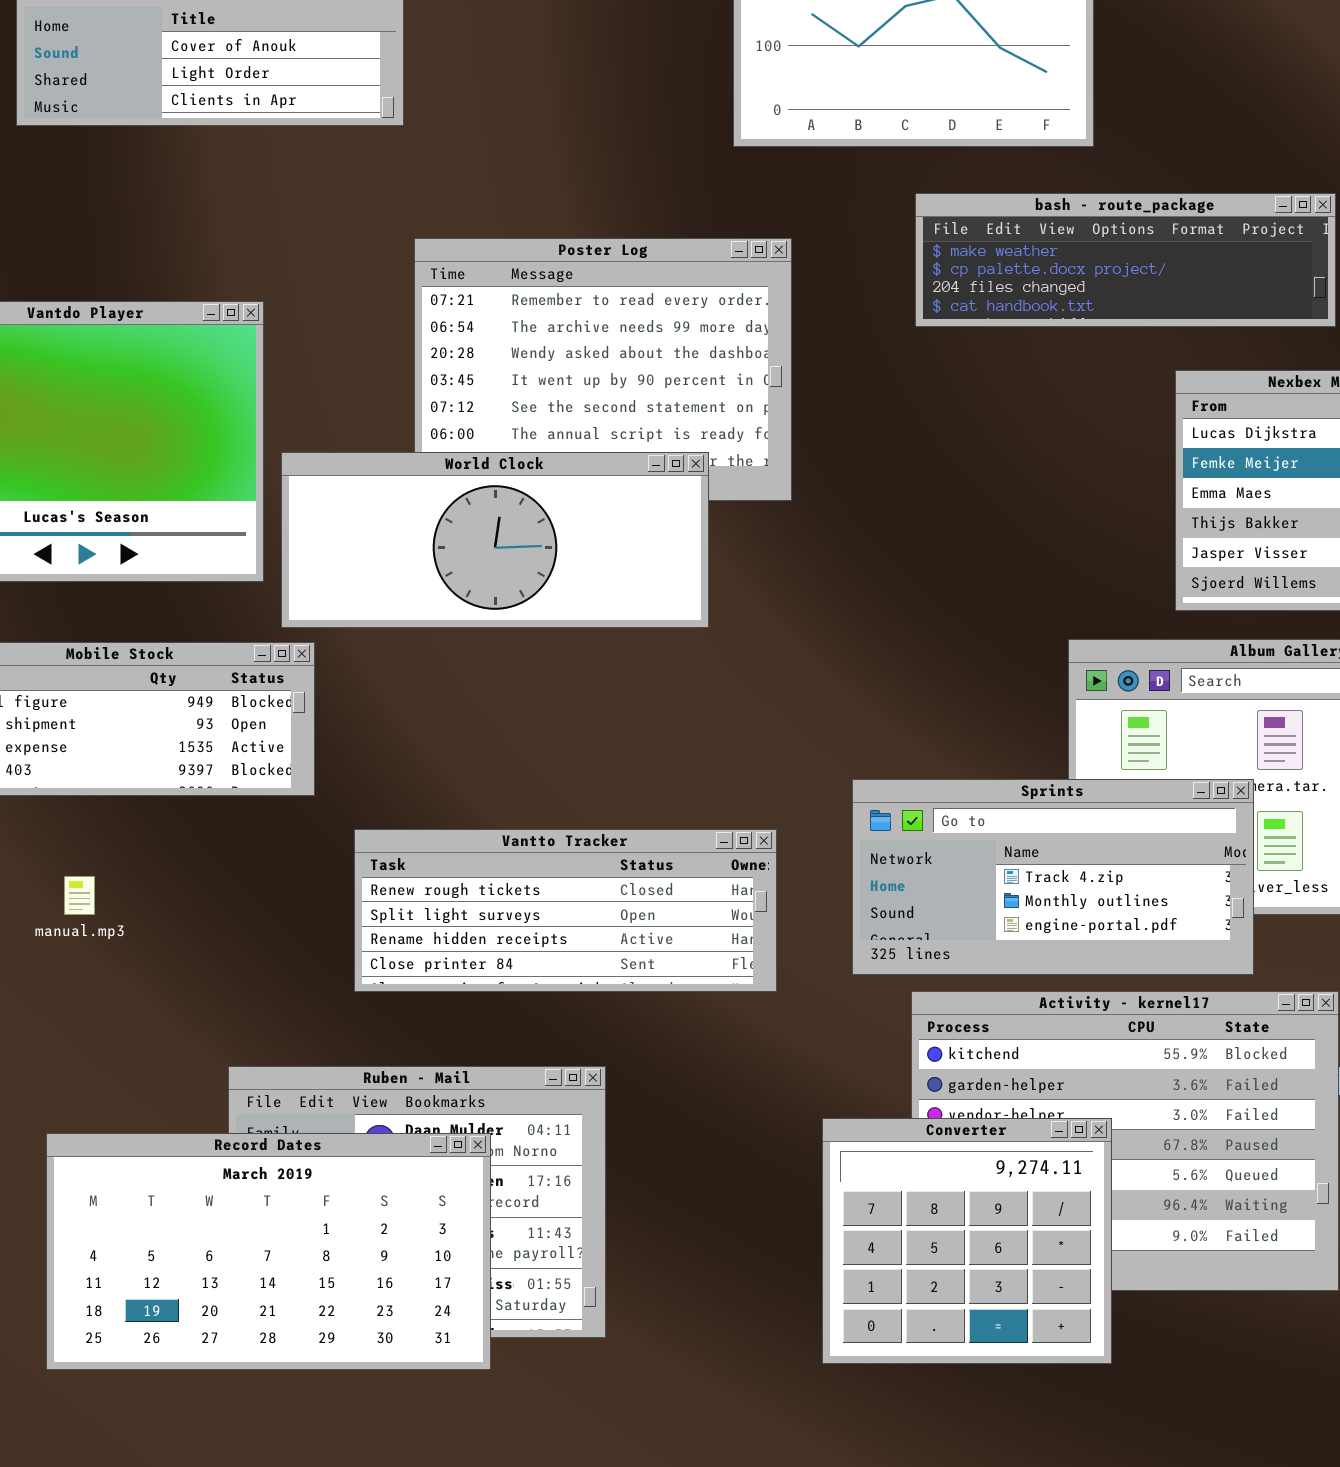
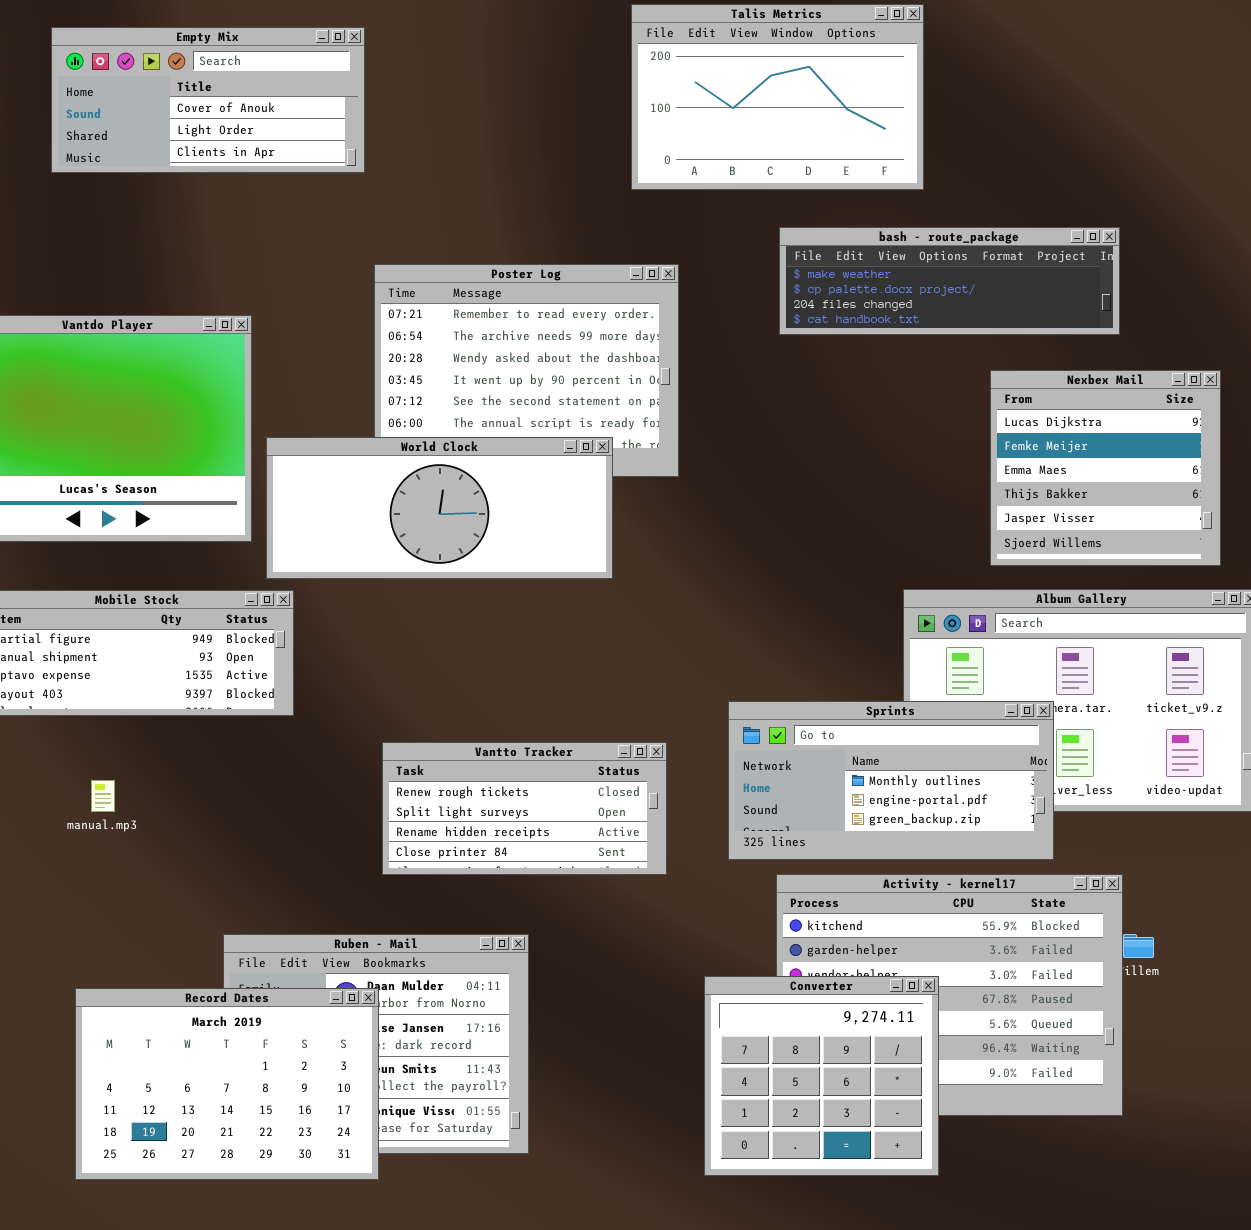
Sprints: [852,779,1254,975] -> [728,701,1054,860], scrolled down 1 row
Vantto Tracker: [354,829,777,992] -> [382,742,667,875], resized
Record Dates: [46,1133,491,1370] -> [75,988,379,1180], resized

